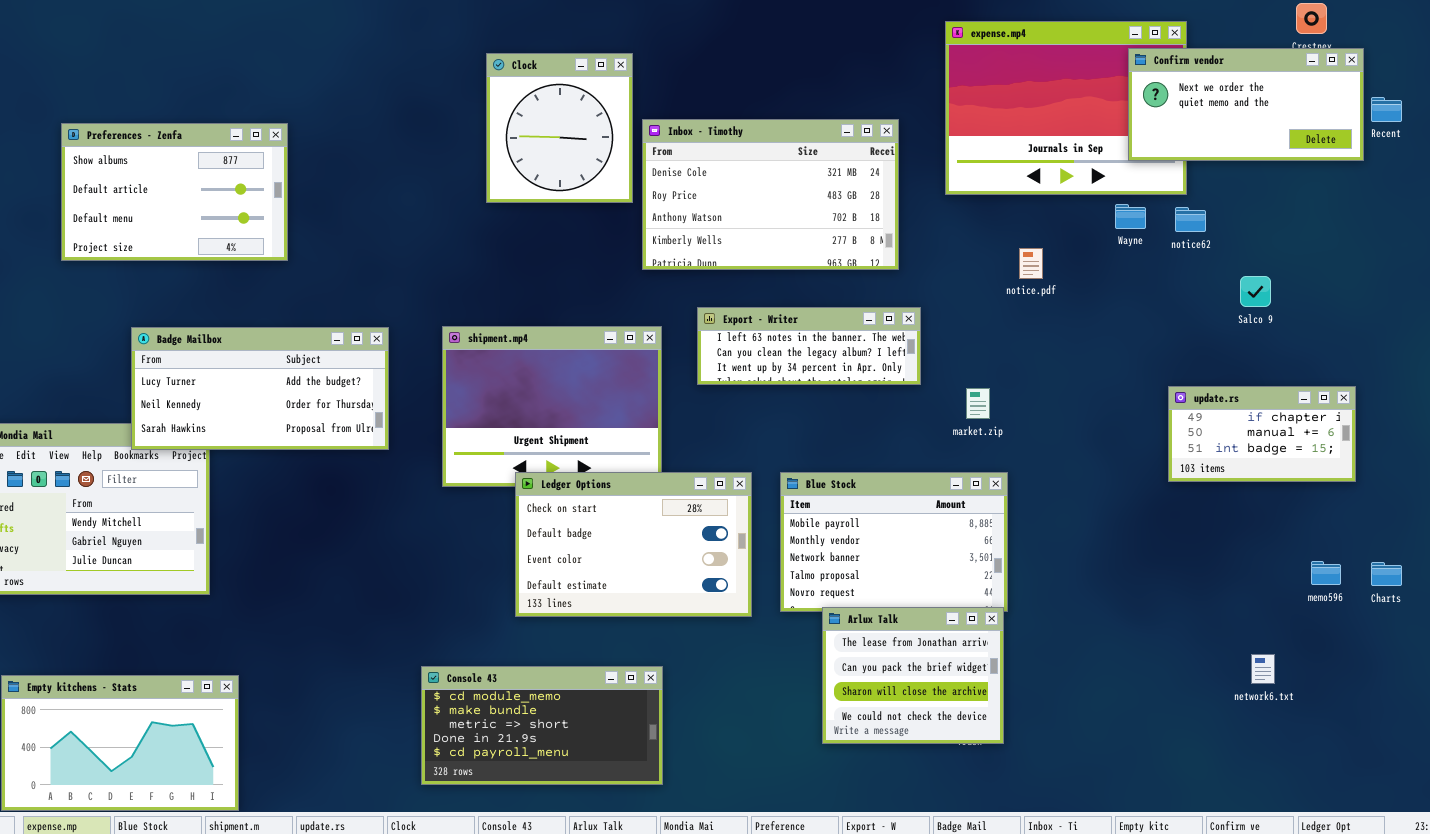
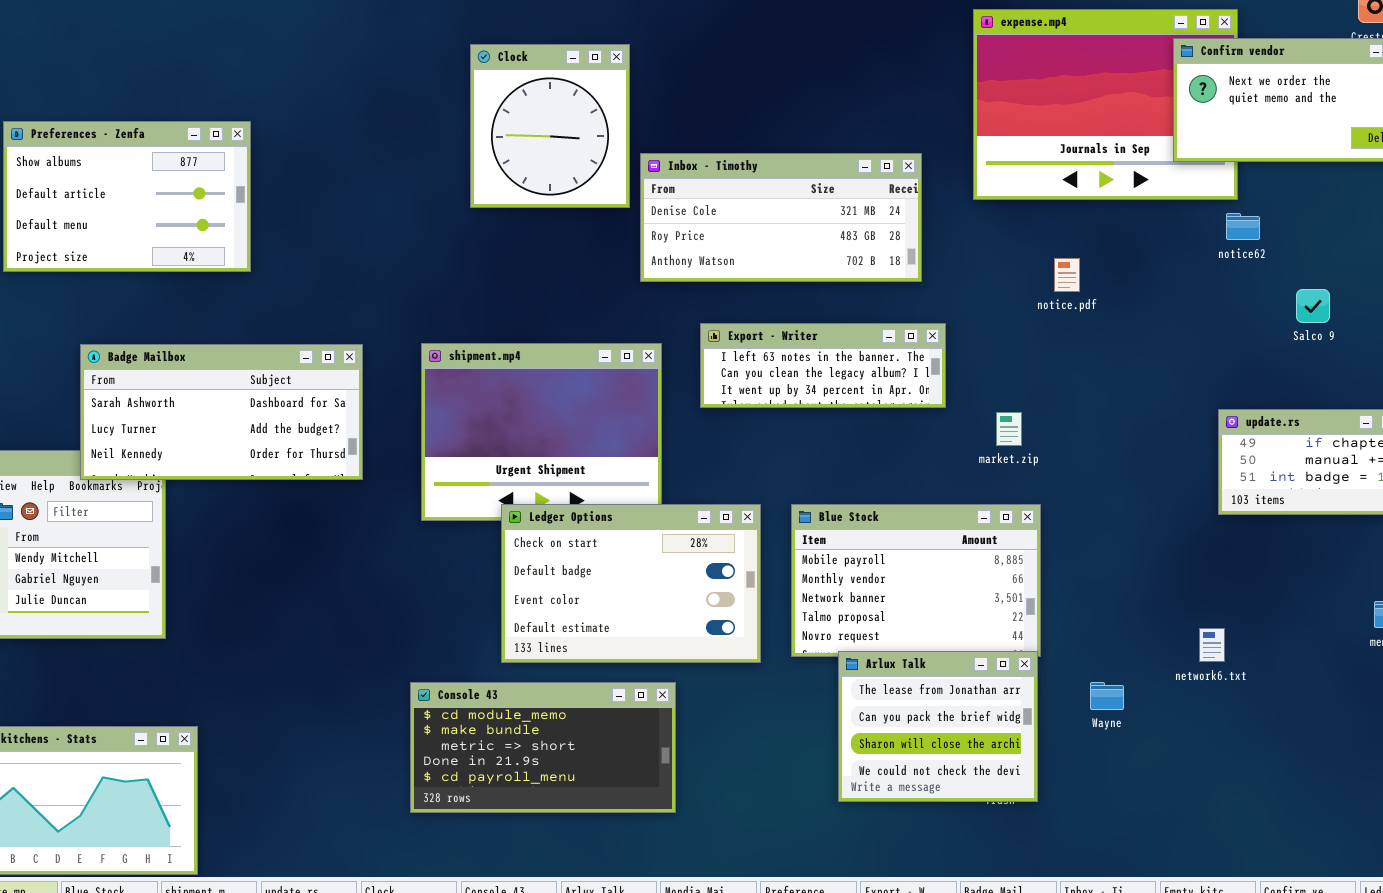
Inbox - Timothy: [642,119,899,270] -> [640,153,922,282], resized
Wayne: [1115,204,1146,229] -> [1090,682,1124,710], moved
Badge Mailbox: [131,327,389,450] -> [80,344,363,480], scrolled up 1 row
network6.txt: [1251,654,1275,684] -> [1199,628,1225,662], moved
Console 43: [421,666,663,785] -> [410,682,676,813], moved

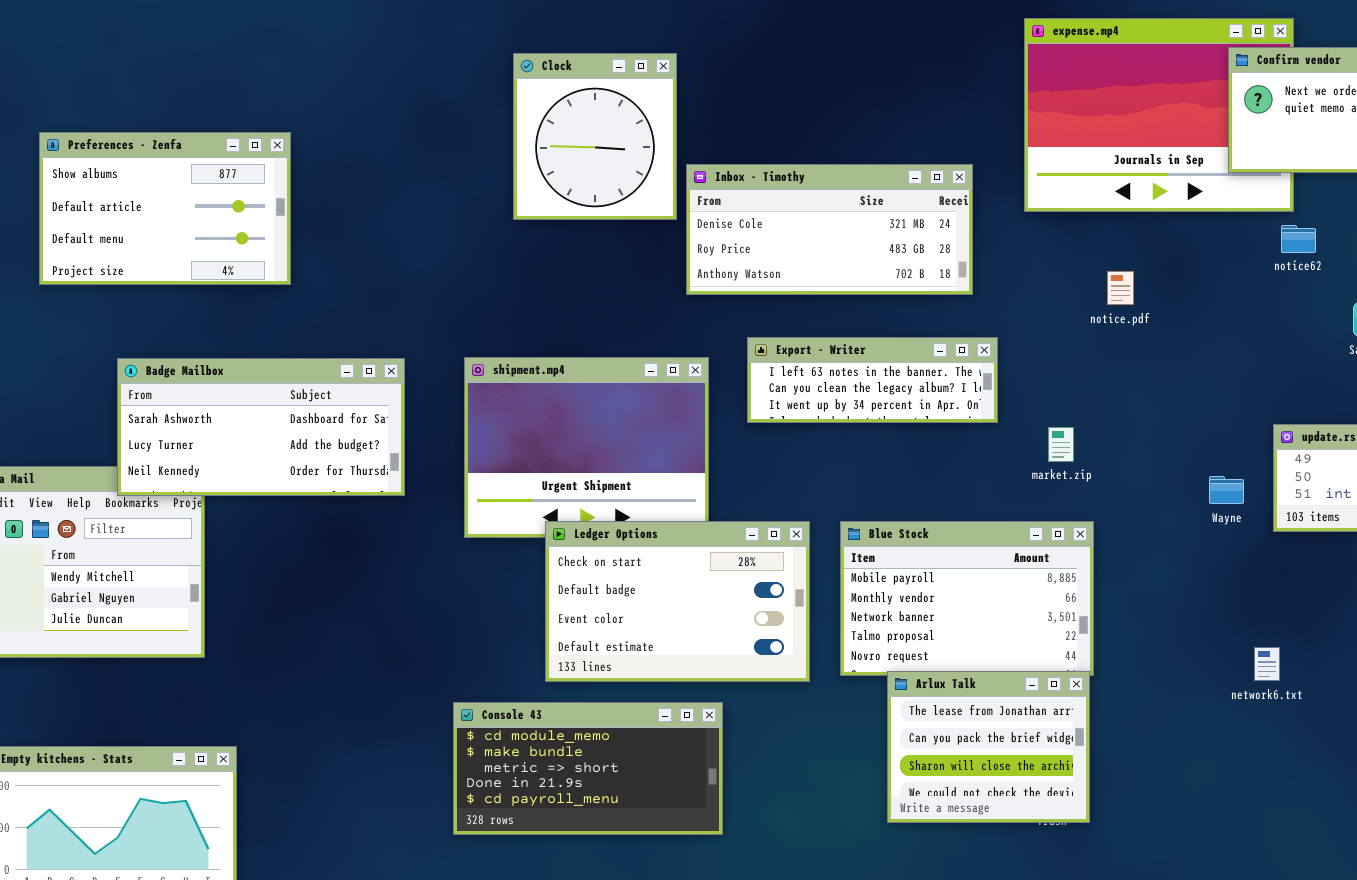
Wayne: [1090,682,1124,710] -> [1209,476,1244,504], moved

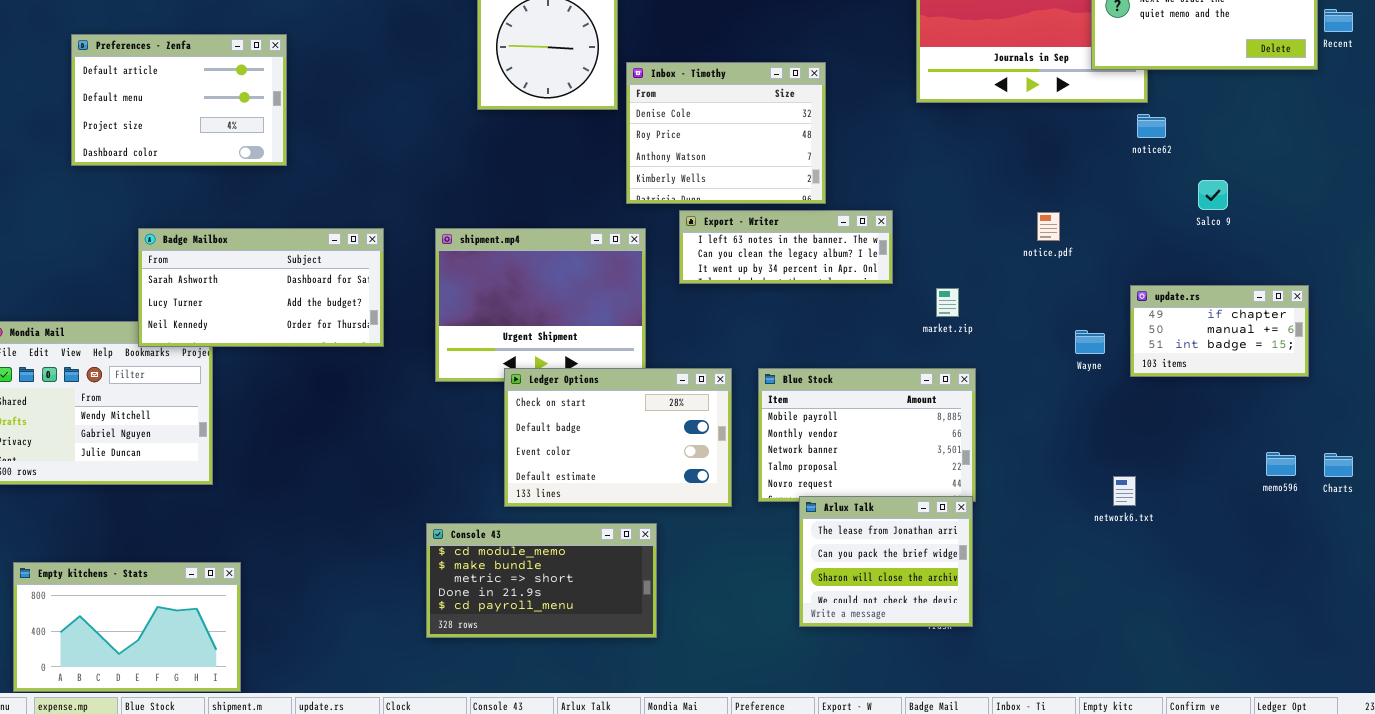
Preferences - Zenfa: [39,132,291,285] -> [71,34,287,166], scrolled down 1 row
Inbox - Timothy: [686,164,973,295] -> [626,62,826,204], resized
notice.pdf: [1107,271,1134,305] -> [1037,212,1060,241], moved

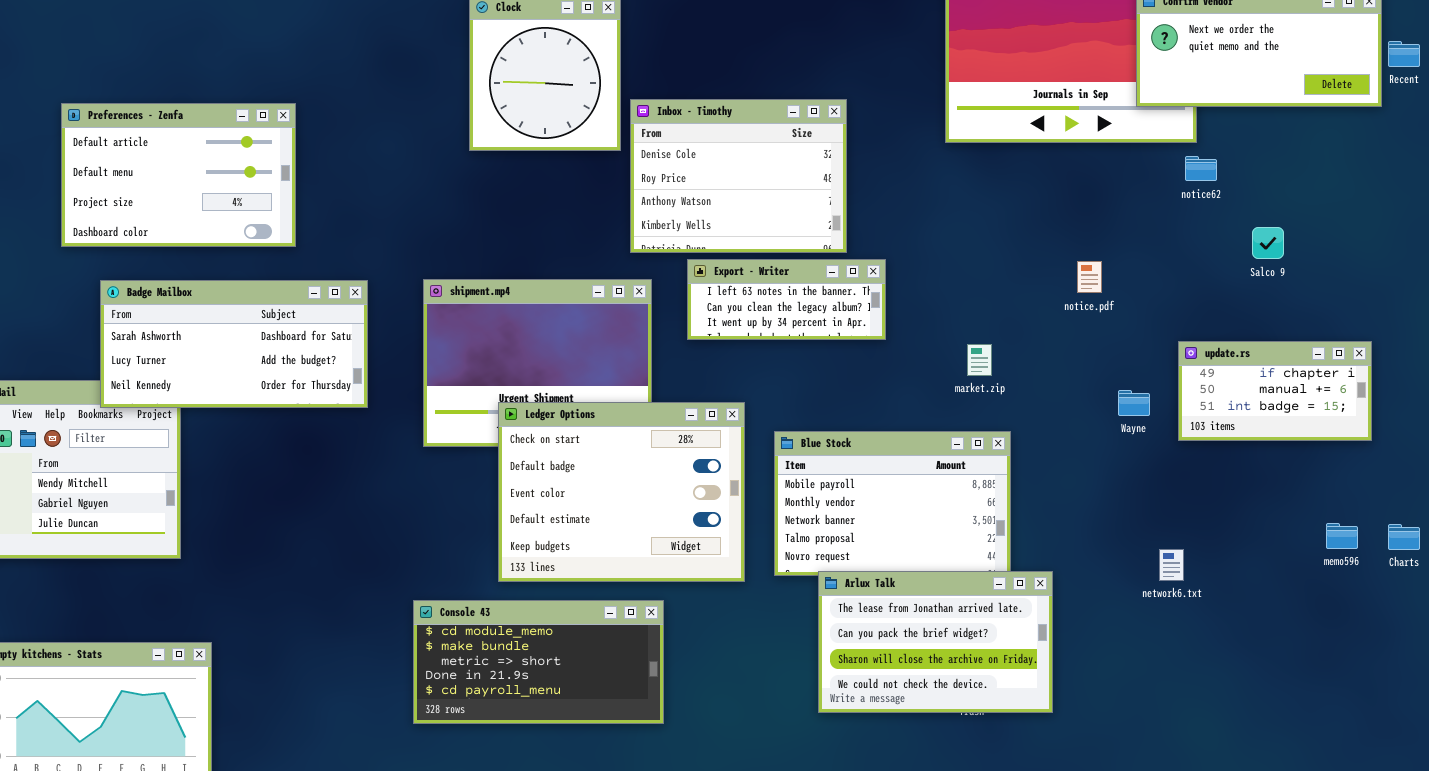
Preferences - Zenfa: [71,34,287,166] -> [61,103,296,247], moved
Export - Writer: [679,210,893,284] -> [687,259,886,340], resized
Ledger Options: [504,368,732,507] -> [498,402,745,582], resized
Arlux Talk: [799,496,973,627] -> [818,571,1053,713], resized

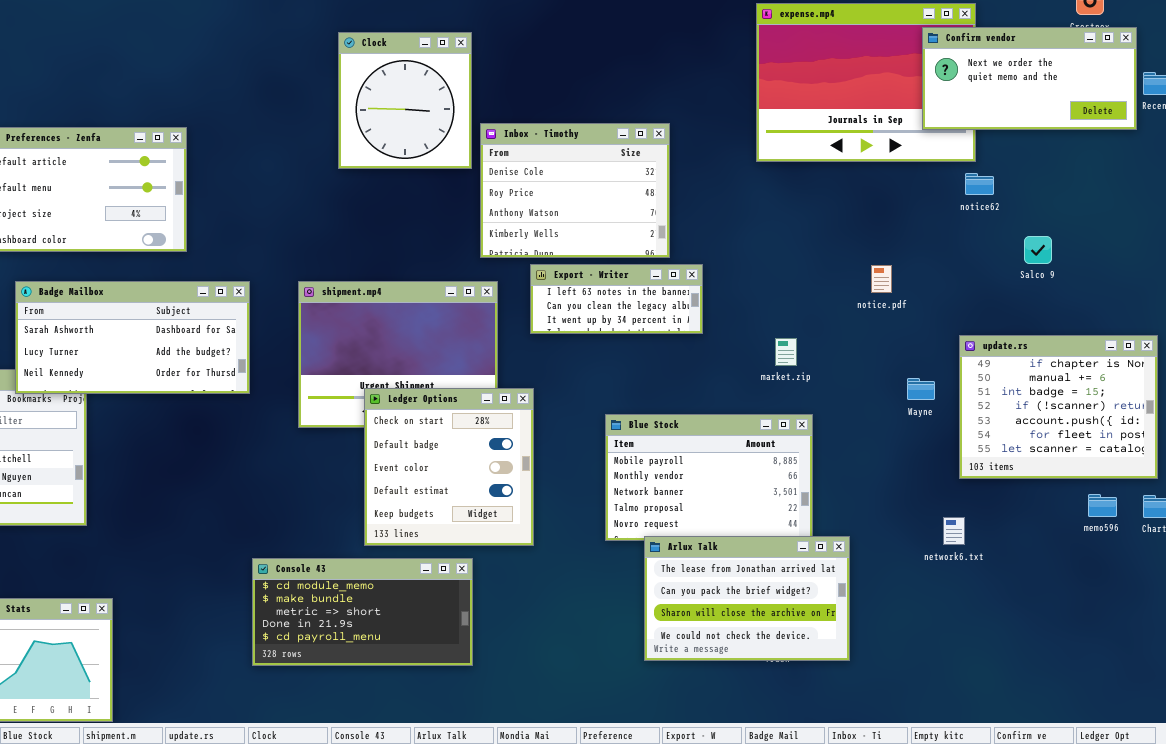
update.rs: [1178,341,1372,441] -> [959,335,1158,479], resized
Ledger Options: [498,402,745,582] -> [364,388,534,546], resized
Console 43: [413,600,664,724] -> [252,558,473,666], moved

